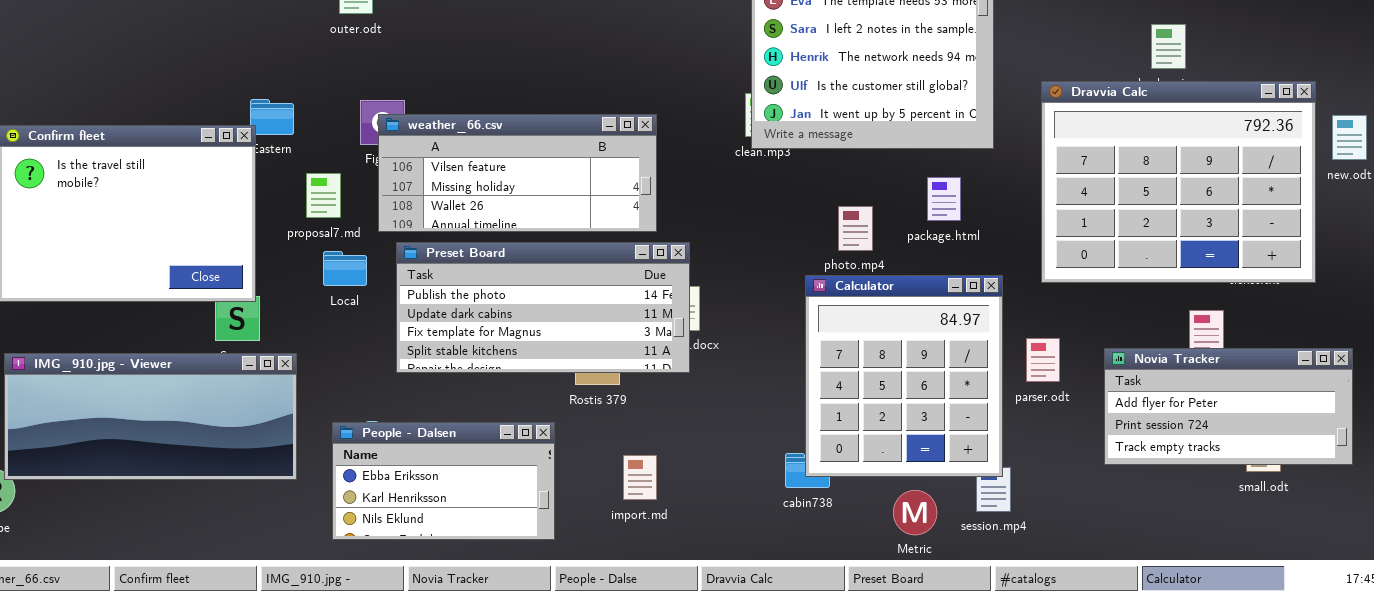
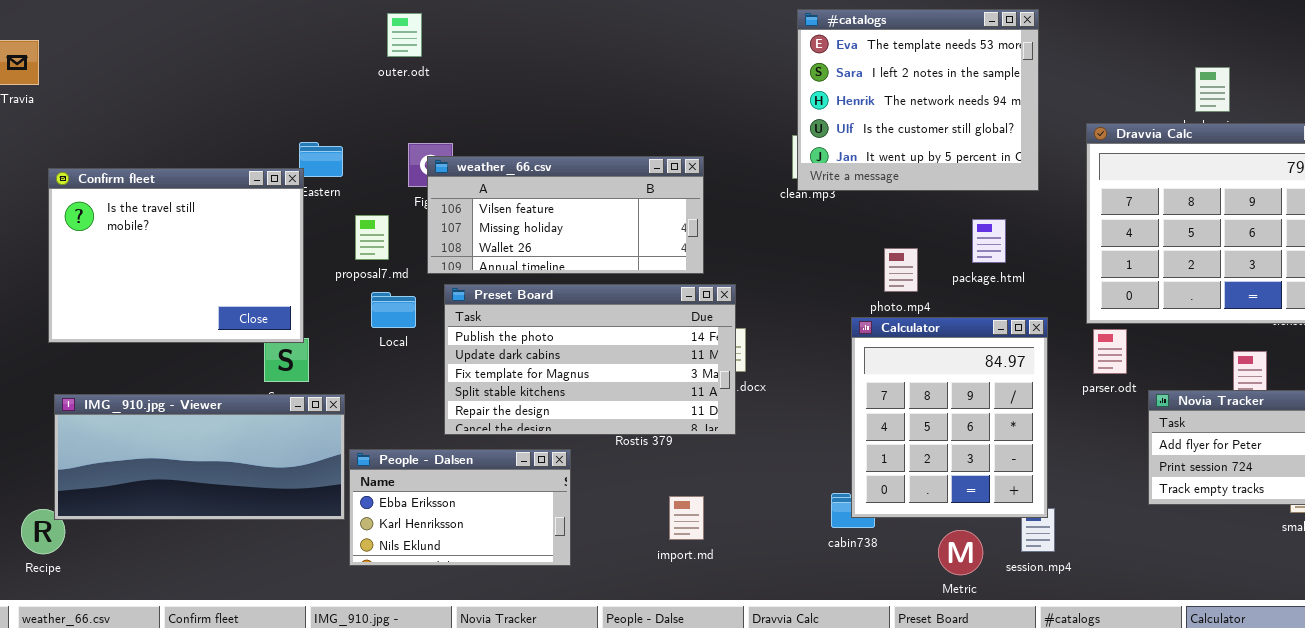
Preset Board: [396,242,690,373] -> [444,284,736,435], resized
parser.odt: [1026,338,1060,382] -> [1093,329,1127,374], moved
People - Dalsen: [332,422,555,540] -> [349,449,571,566], moved

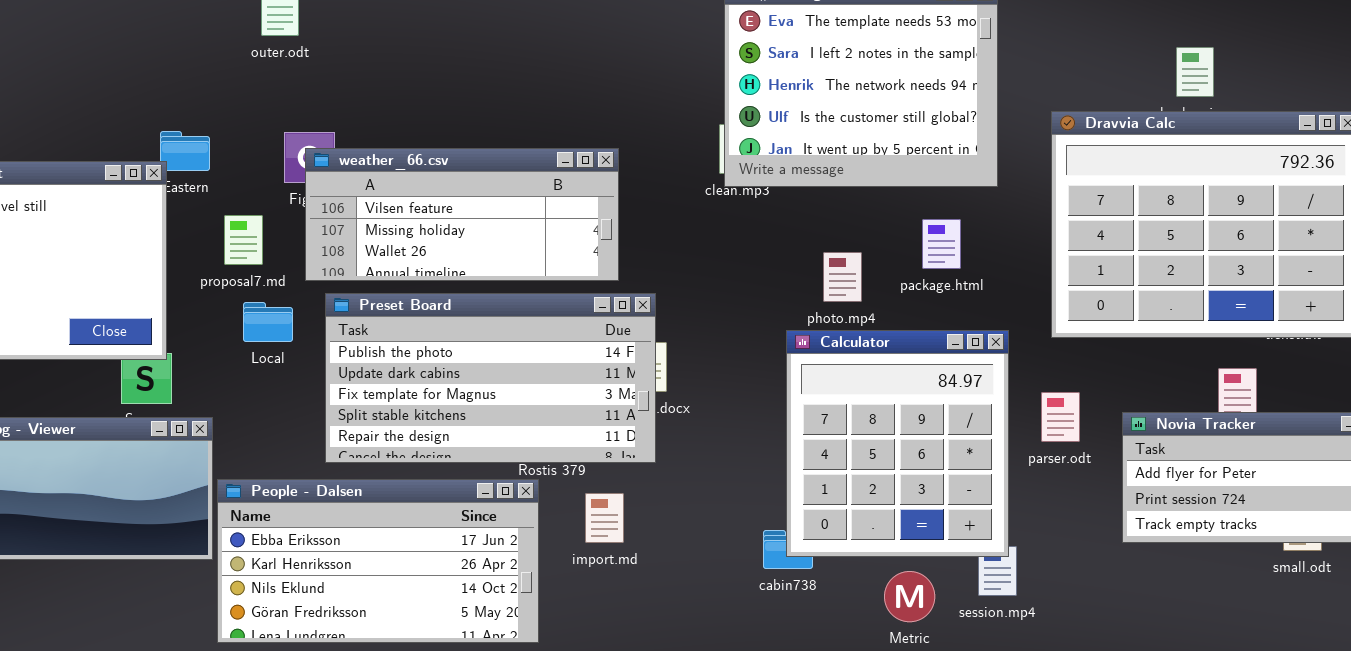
parser.odt: [1093,329,1127,374] -> [1041,392,1080,442], moved
People - Dalsen: [349,449,571,566] -> [217,479,539,643], resized
import.md: [669,496,704,540] -> [585,493,624,543], moved

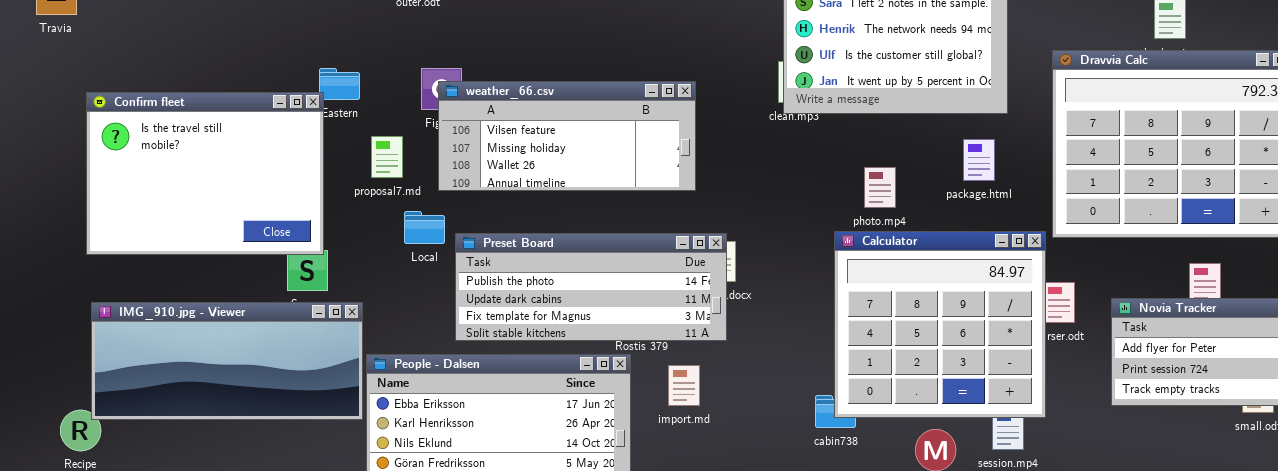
package.html: [922,219,961,269] -> [963,139,995,181], moved
Preset Board: [325,293,656,463] -> [455,233,727,341], resized
Local: [243,302,293,342] -> [404,211,445,244], moved
Calculator: [786,330,1009,557] -> [834,231,1046,418], resized

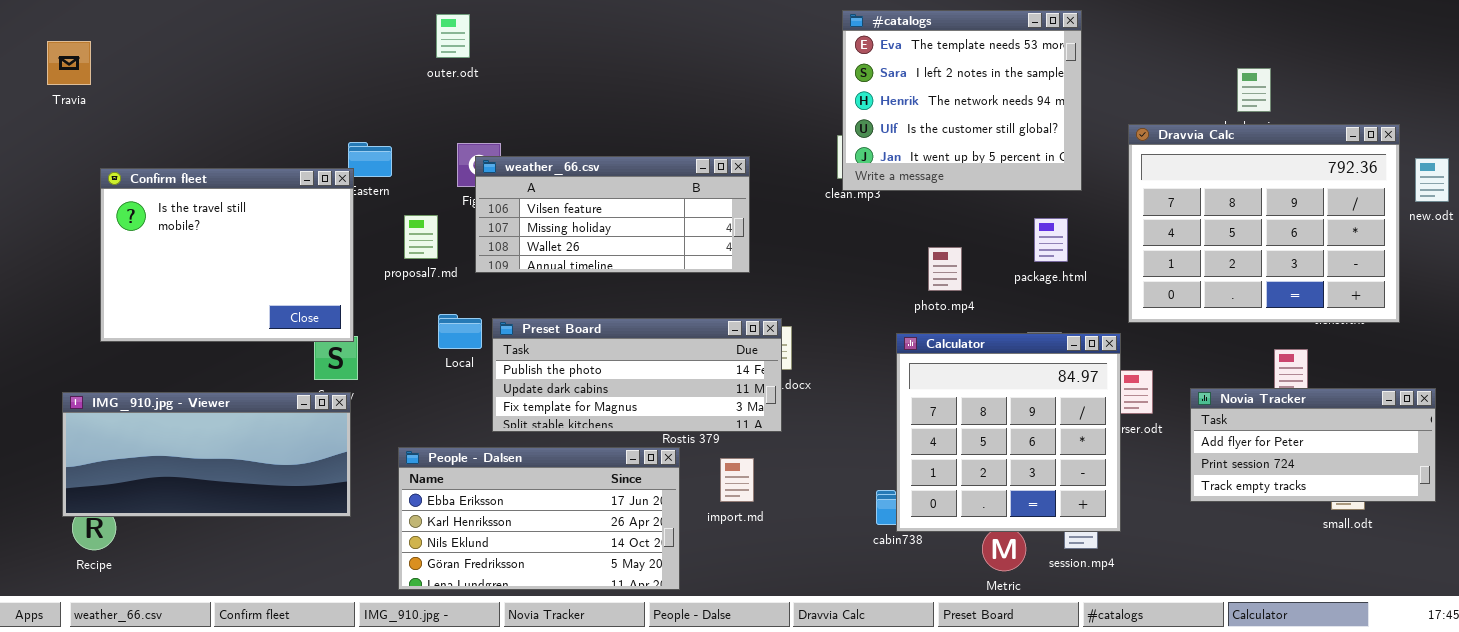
Local: [404,211,445,244] -> [438,314,482,349], moved
Calculator: [834,231,1046,418] -> [896,333,1121,532], moved
IMG_910.jpg - Viewer: [91,302,363,420] -> [62,392,351,517], moved

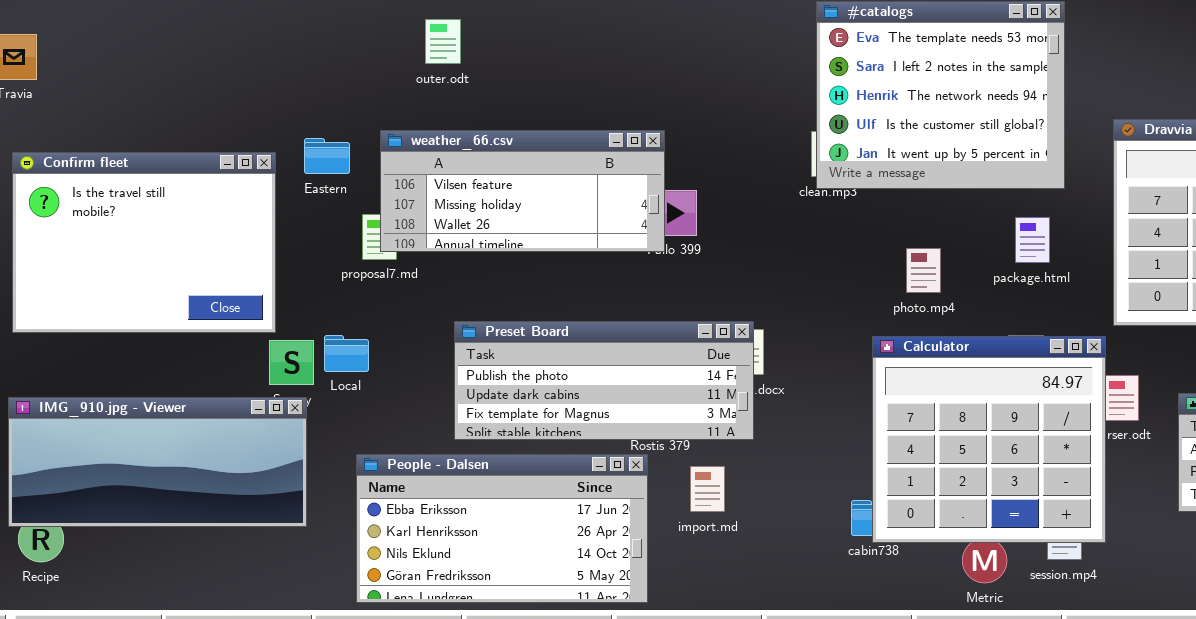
outer.odt: [436,14,470,58] -> [425,19,461,64], moved
weather_66.csv: [475,156,750,273] -> [380,130,665,252], moved
Confirm fleet: [100,168,354,342] -> [12,152,276,333], moved
Local: [438,314,482,349] -> [324,335,369,372], moved

